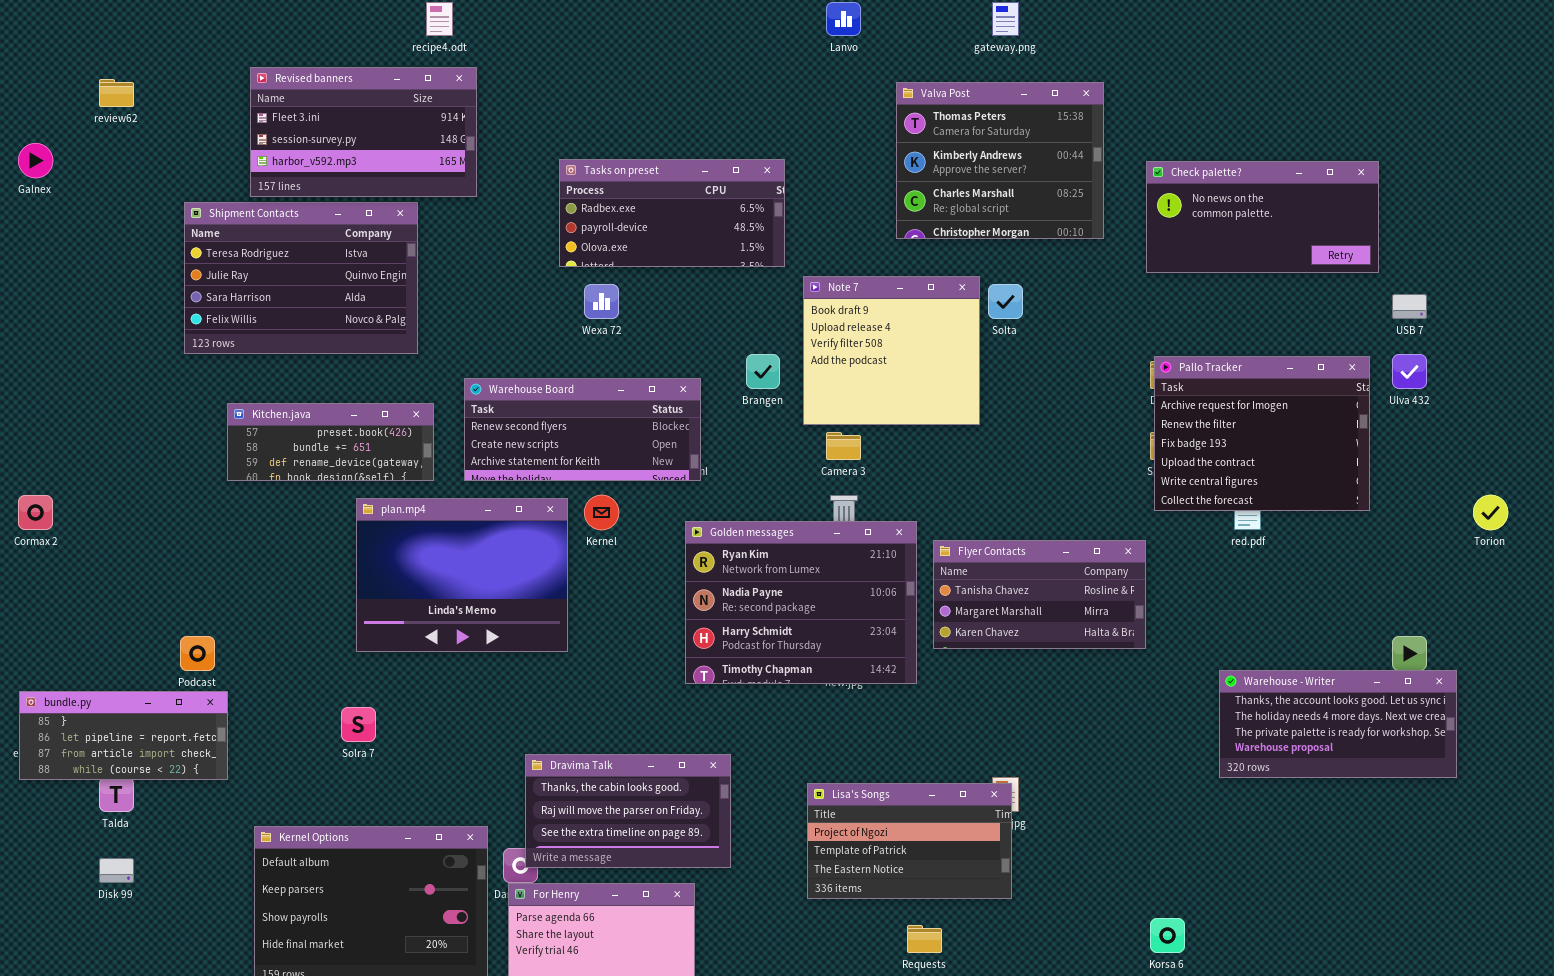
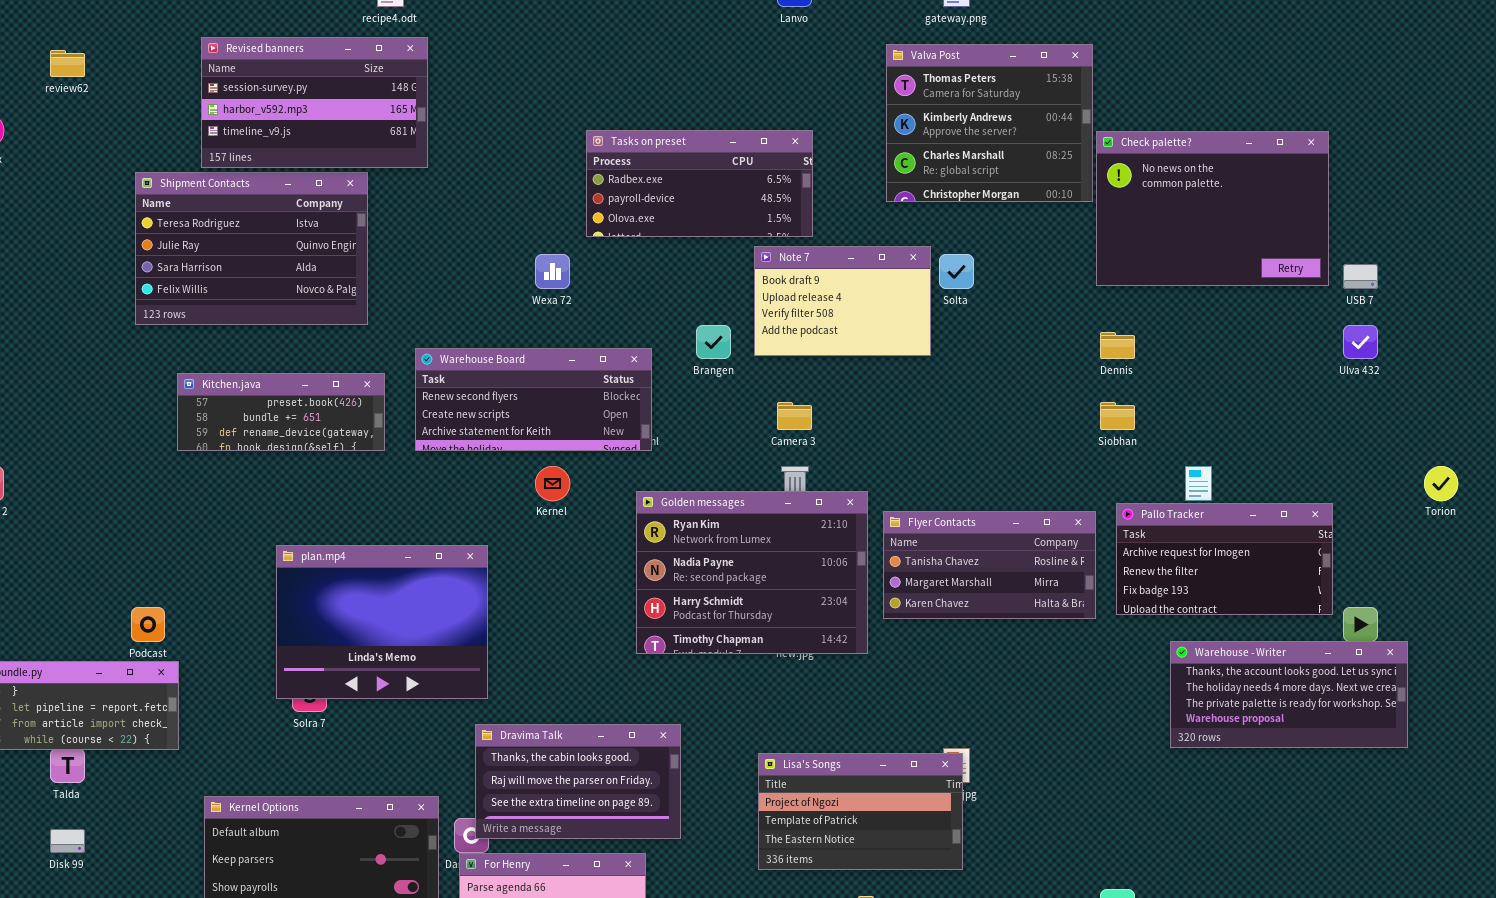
Revised banners: [250,67,477,197] -> [201,37,428,168], scrolled down 1 row
Valva Post: [896,82,1104,239] -> [886,44,1093,202], moved
Tasks on preset: [559,159,785,267] -> [586,130,813,237], moved
Check palette?: [1146,161,1379,273] -> [1096,131,1329,286], resized
Note 7: [803,276,980,425] -> [754,246,931,356], resized
Pallo Tracker: [1154,356,1370,511] -> [1116,503,1333,615], moved, resized
plan.mp4: [356,498,568,652] -> [276,545,488,699], moved

